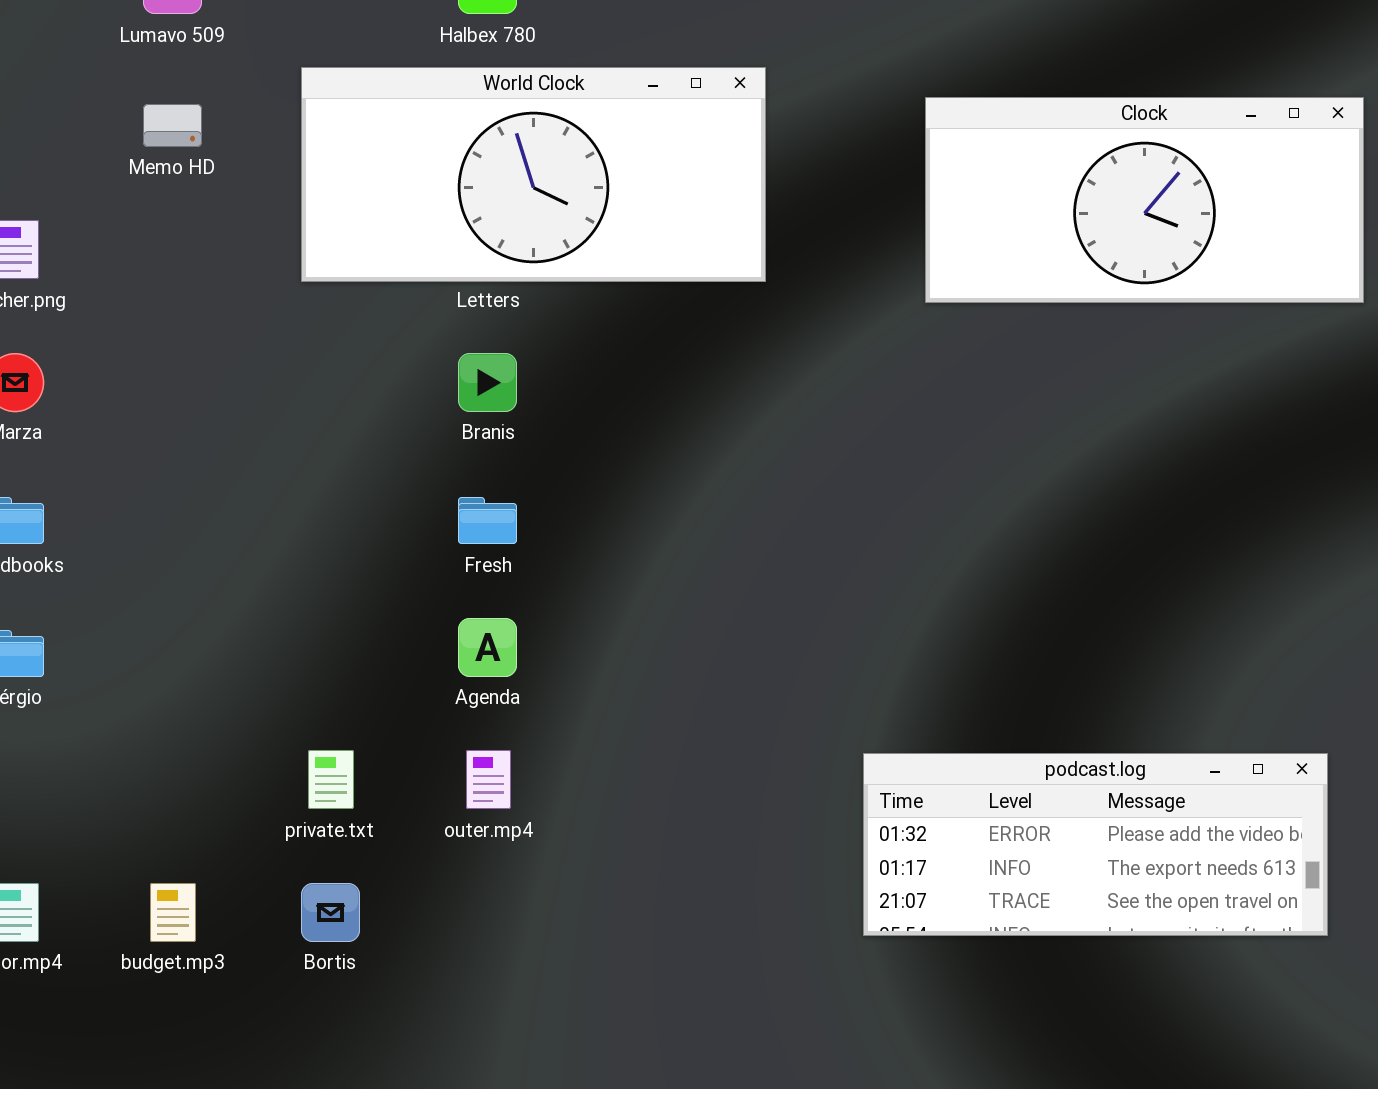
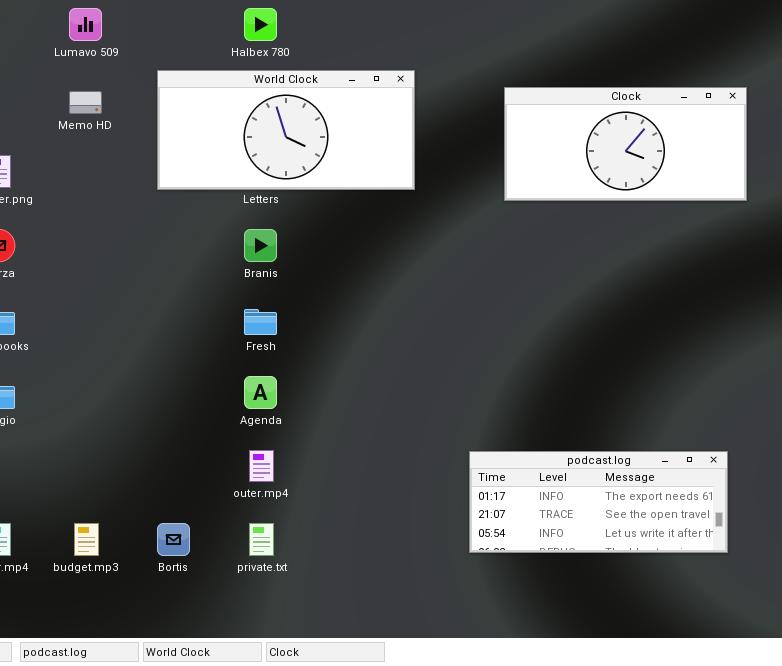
private.txt: [308,750,354,809] -> [249,523,274,556], moved
podcast.log: [863,753,1328,936] -> [469,451,728,553], scrolled down 1 row

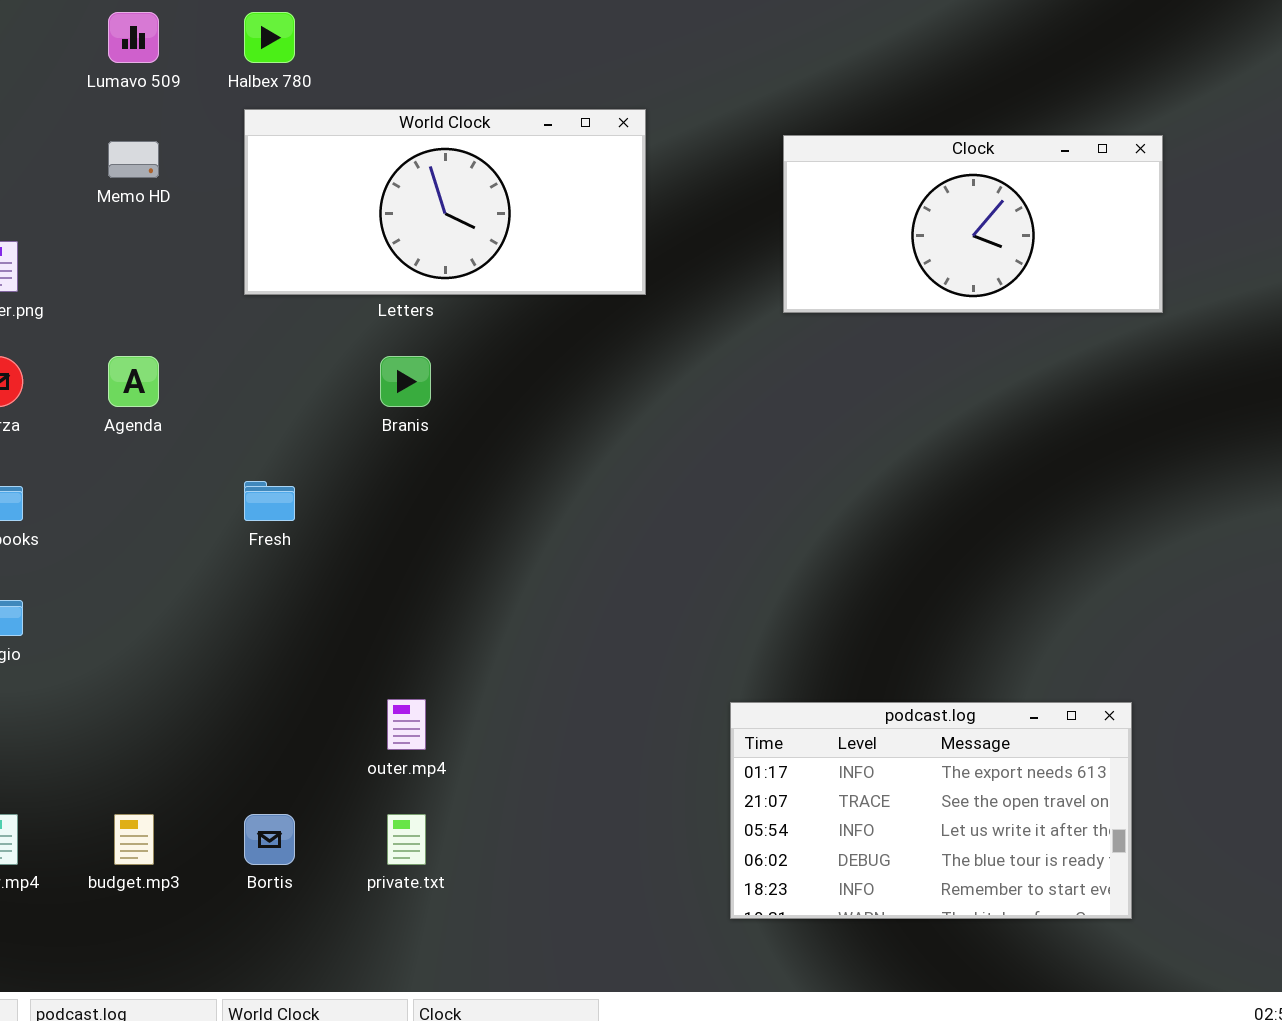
Halbex 780: [244,8,277,41] -> [244,12,295,63], moved
Fresh: [244,309,277,335] -> [244,481,295,521], moved
Agenda: [244,376,277,409] -> [108,356,159,407], moved
podcast.log: [469,451,728,553] -> [730,702,1132,919], resized

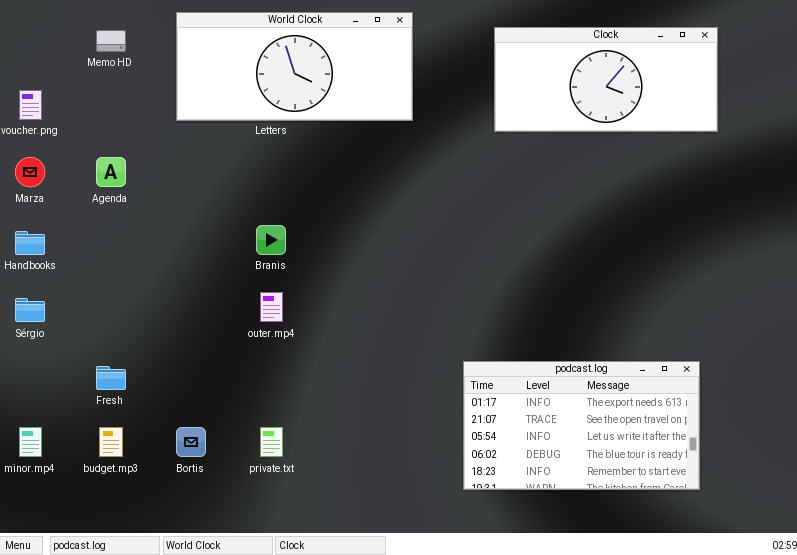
Branis: [380,356,431,407] -> [256,225,286,255], moved
Fresh: [244,481,295,521] -> [96,366,126,390], moved
outer.mp4: [387,699,426,750] -> [260,292,283,322], moved

